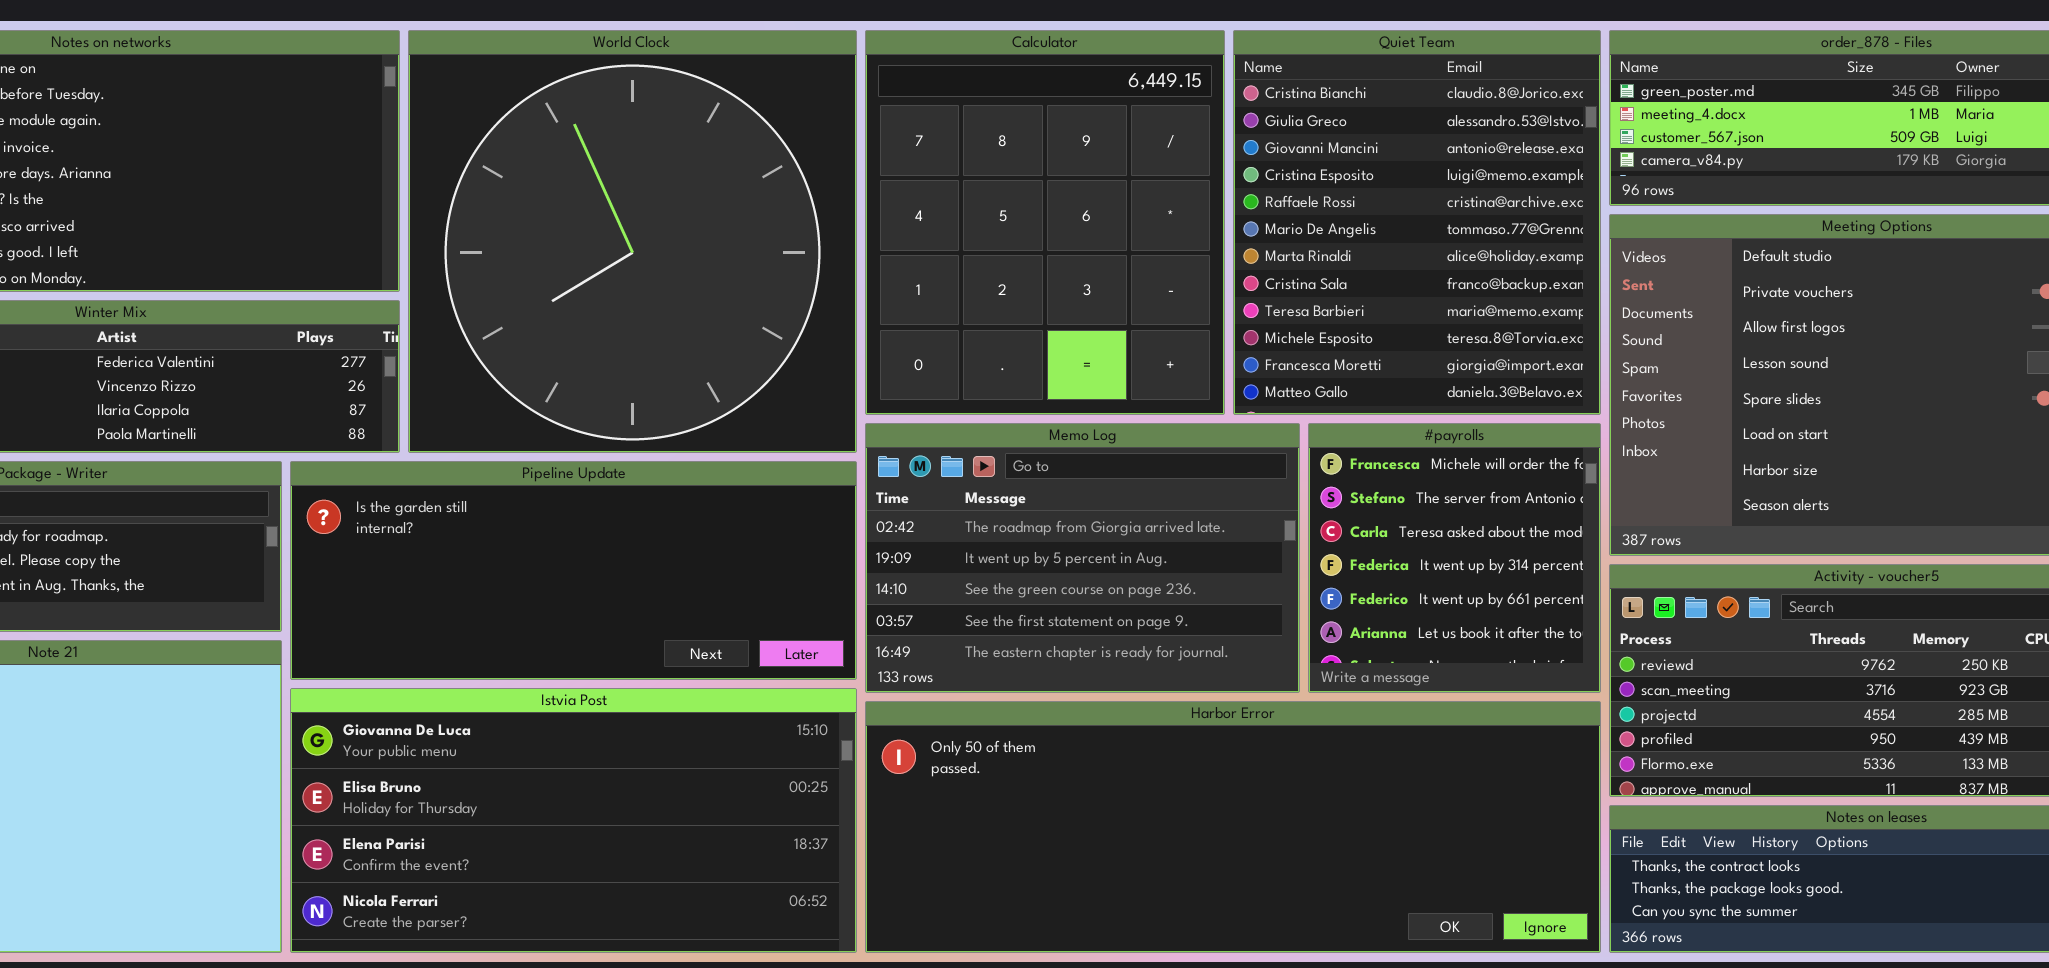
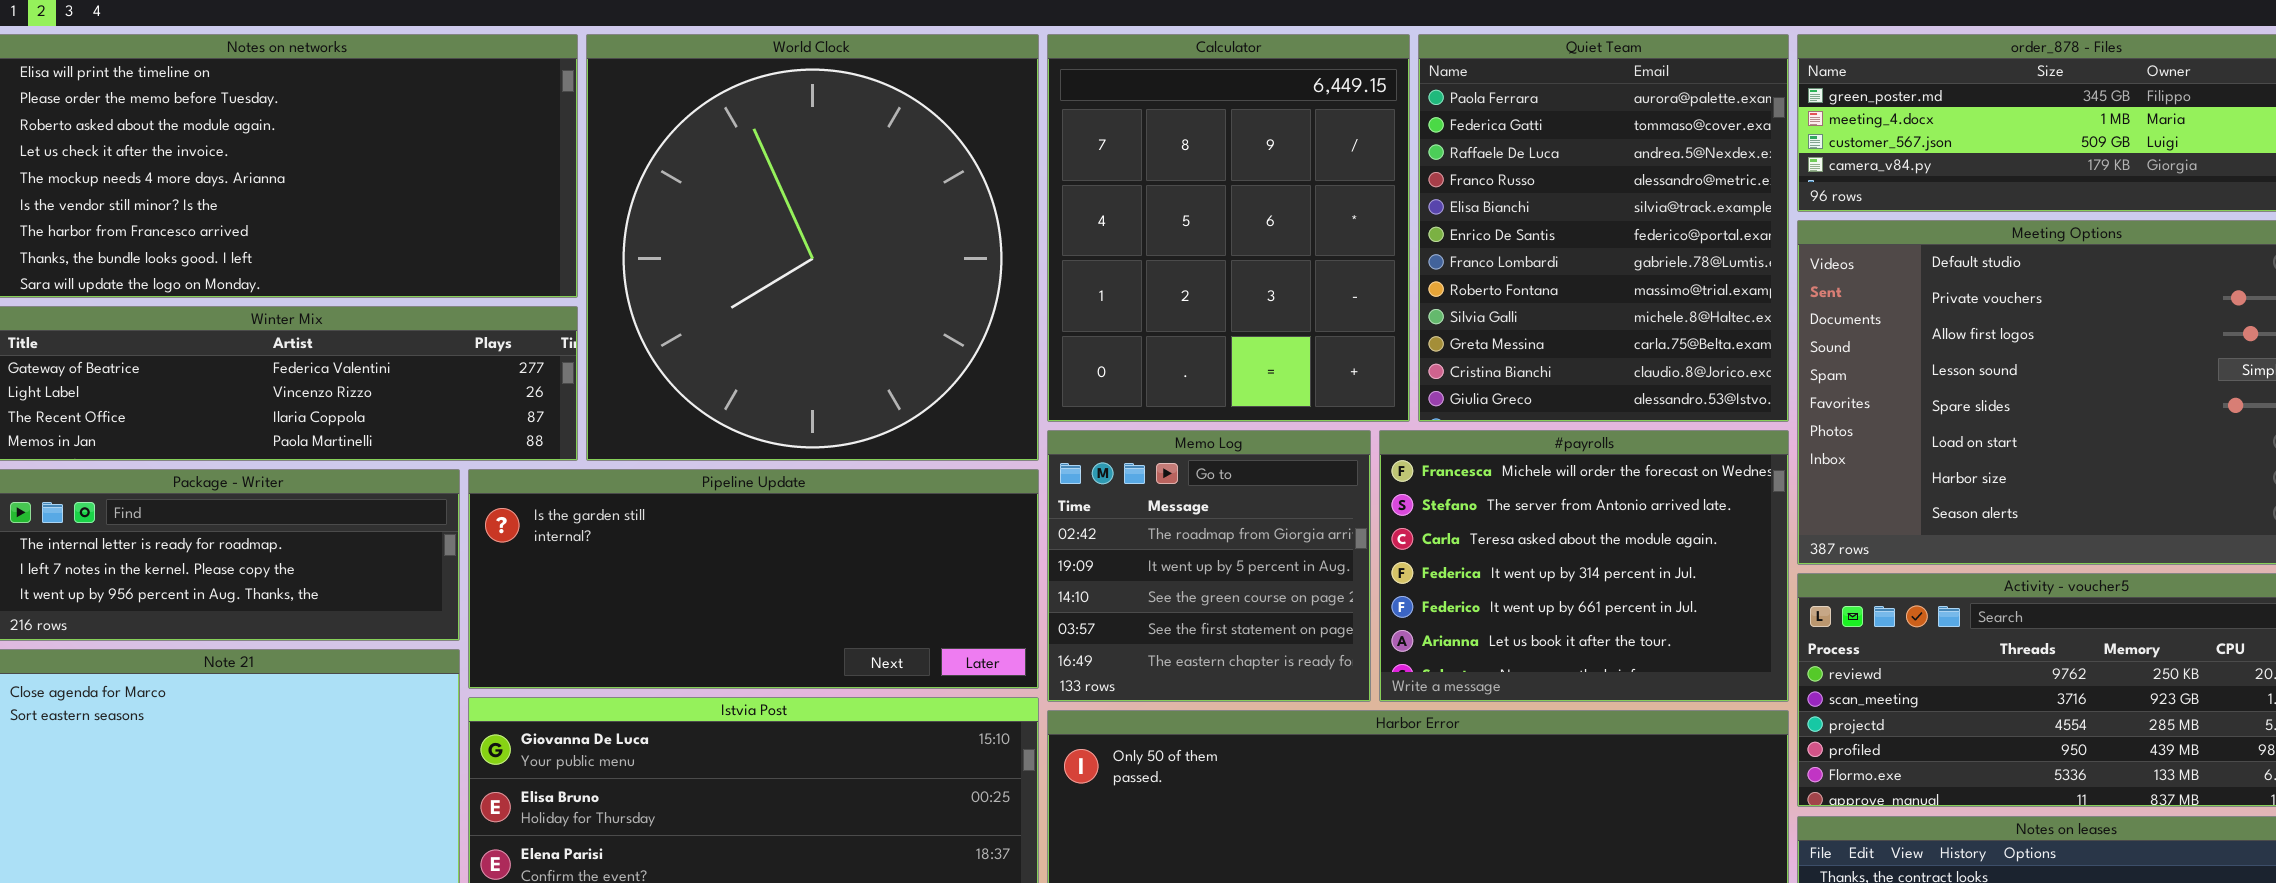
Quiet Team: [1233,30,1601,415] -> [1418,34,1789,422], scrolled up 10 rows
Memo Log: [865,423,1300,693] -> [1047,430,1371,702], resized
#payrolls: [1308,423,1601,693] -> [1379,430,1789,702], resized

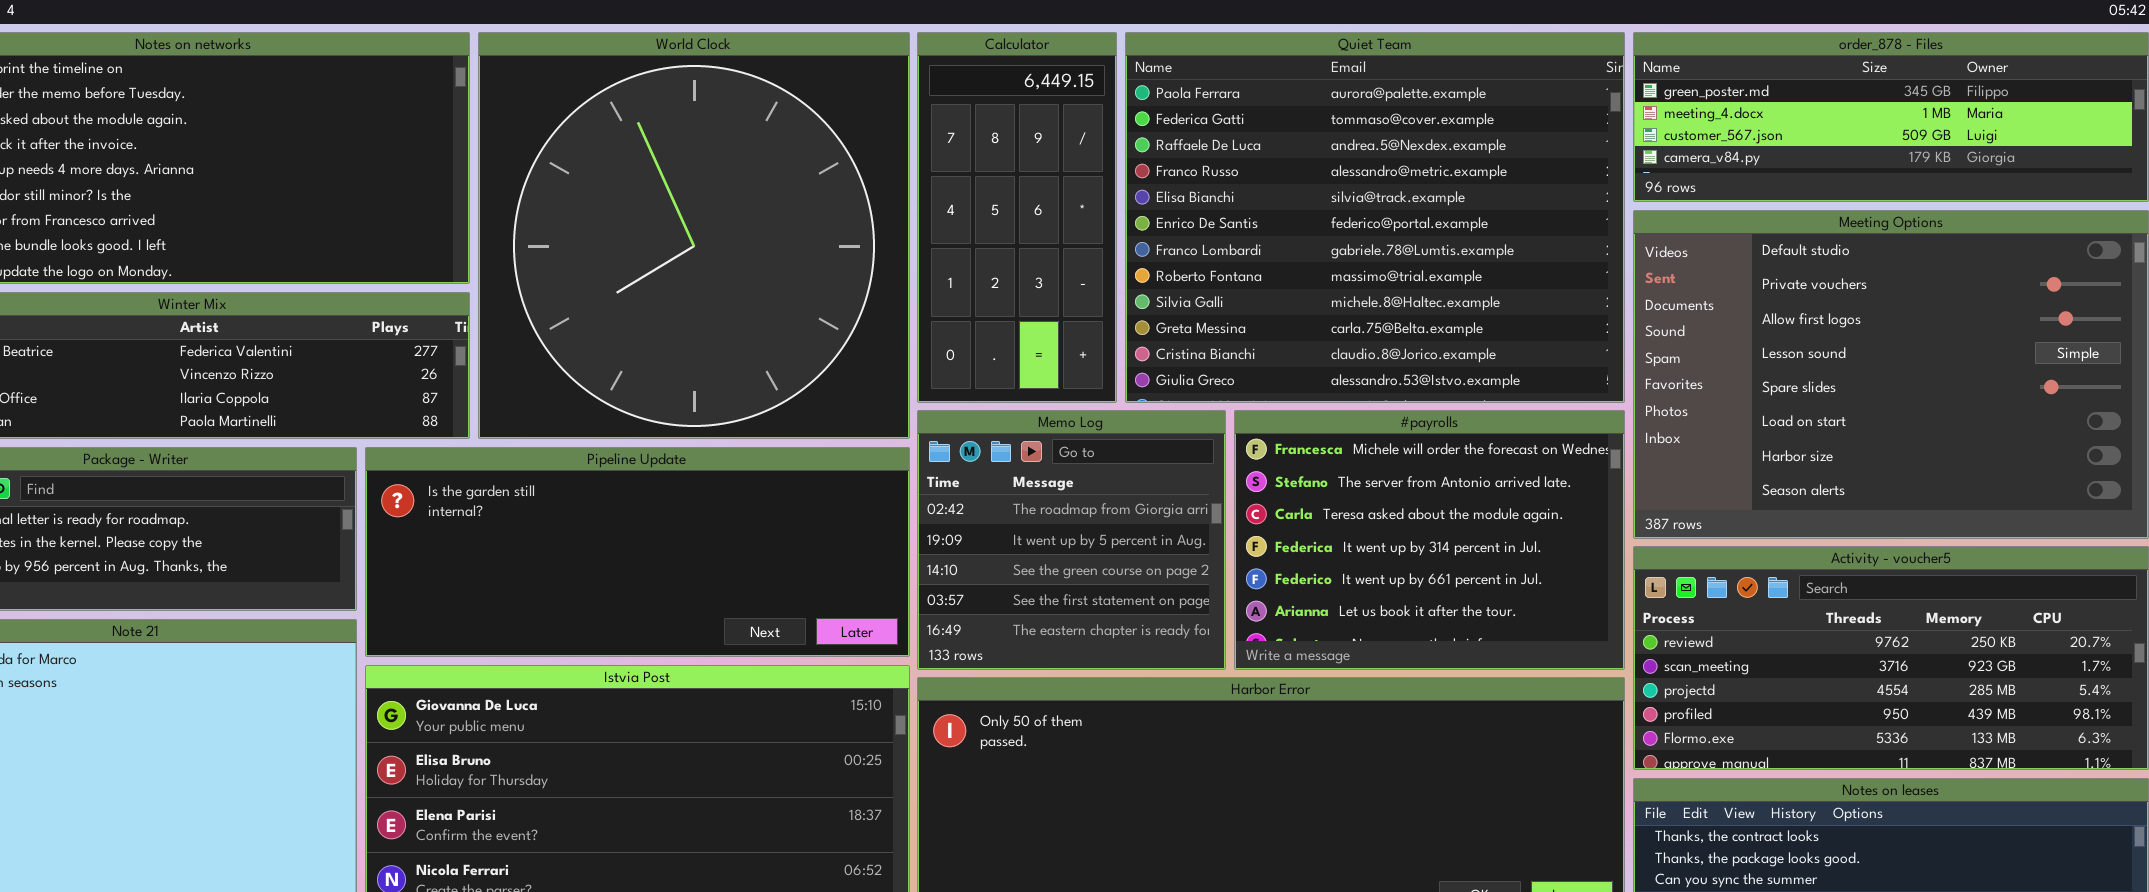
Calculator: [1047,34,1410,422] -> [917,32,1117,403], resized
Quiet Team: [1418,34,1789,422] -> [1125,32,1625,403], resized

